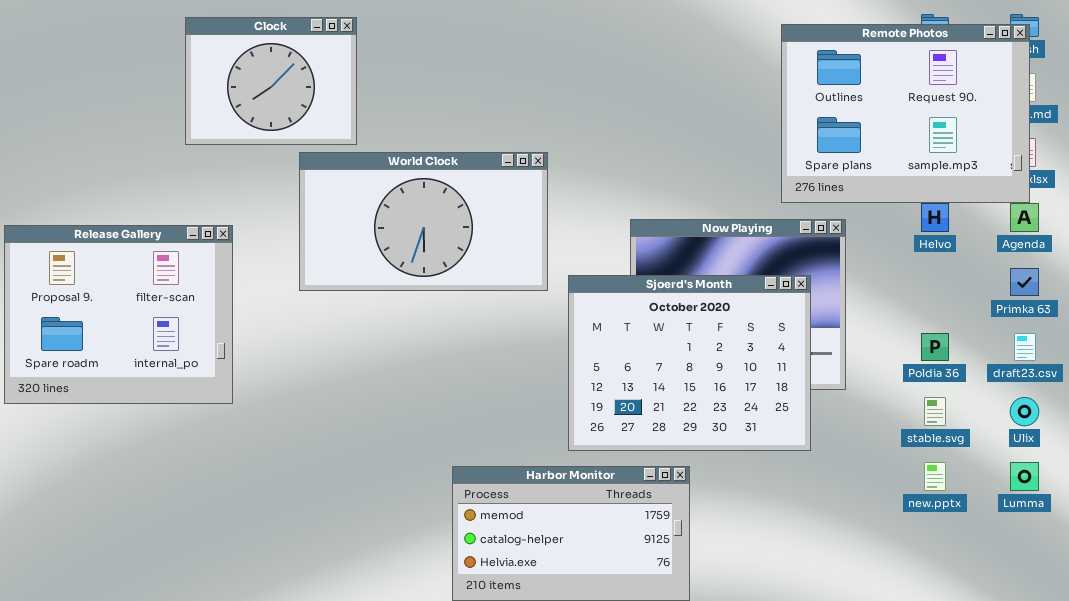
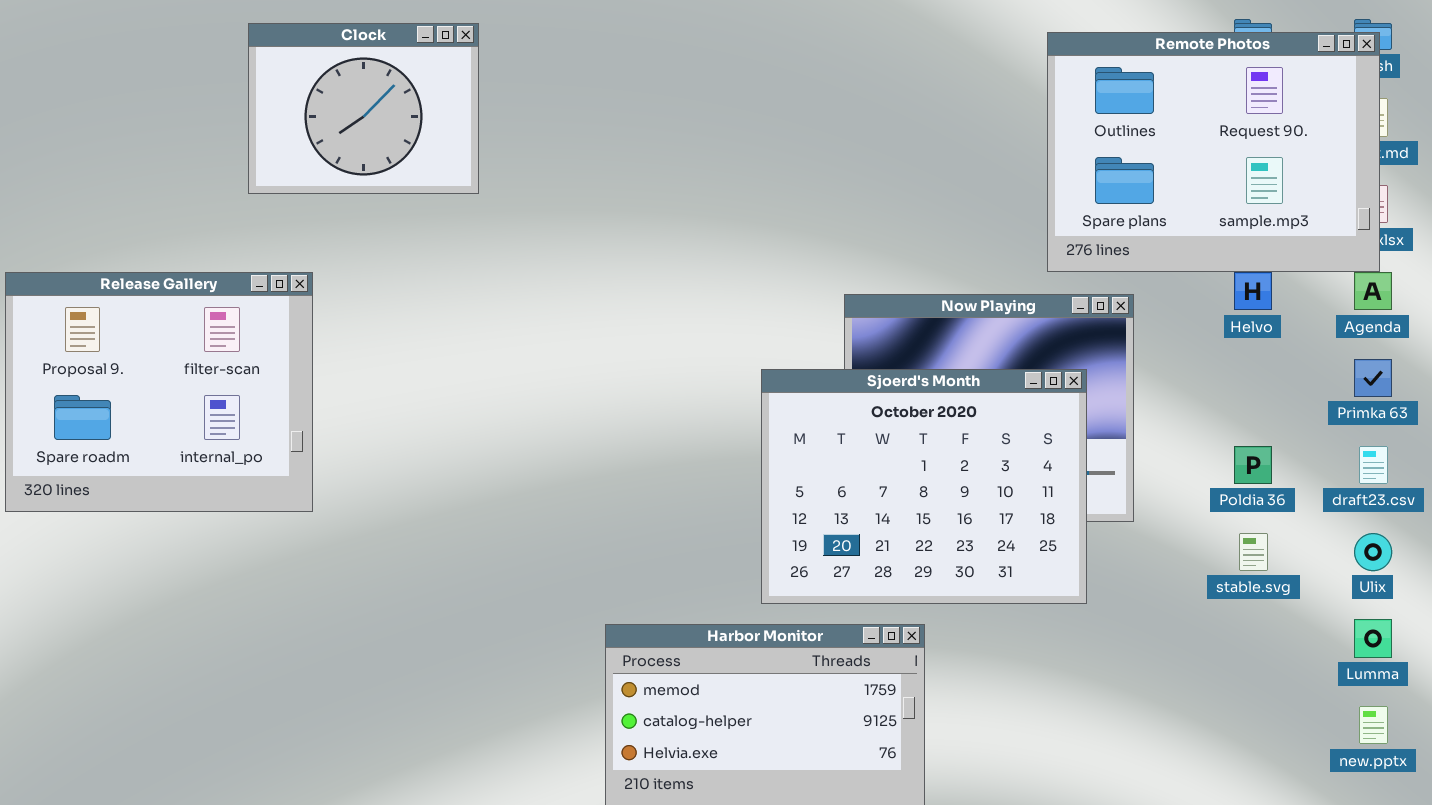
World Clock: [299,152,548,291] -> none, closed
Release Gallery: [4,225,233,404] -> [5,272,313,512], moved
new.pptx: [924,462,946,491] -> [1359,706,1388,744], moved

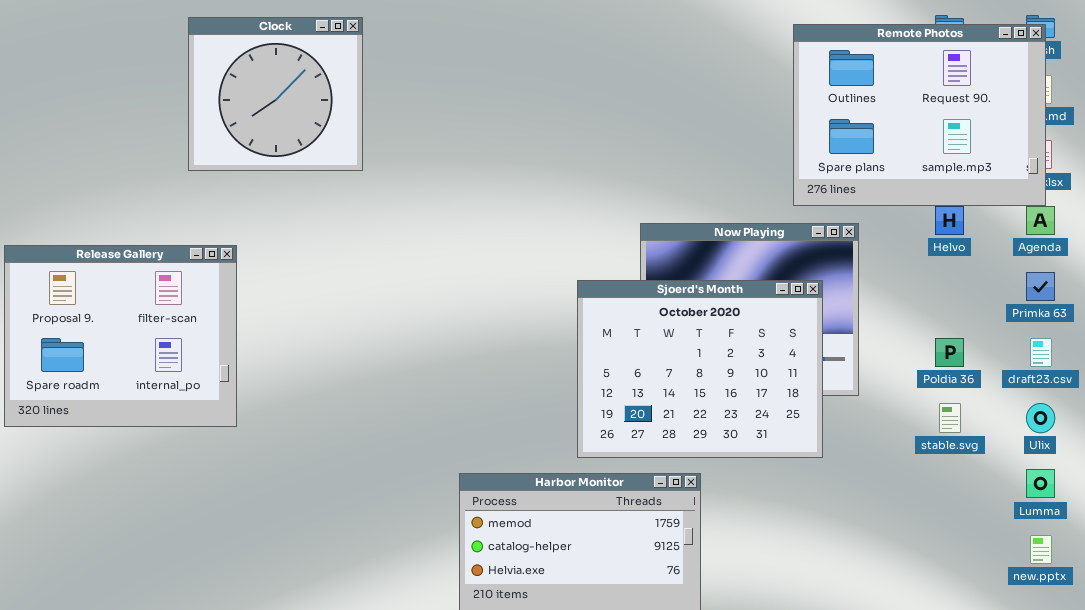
Clock: [248,23,479,194] -> [188,17,363,171], resized
Release Gallery: [5,272,313,512] -> [4,245,237,427], moved

